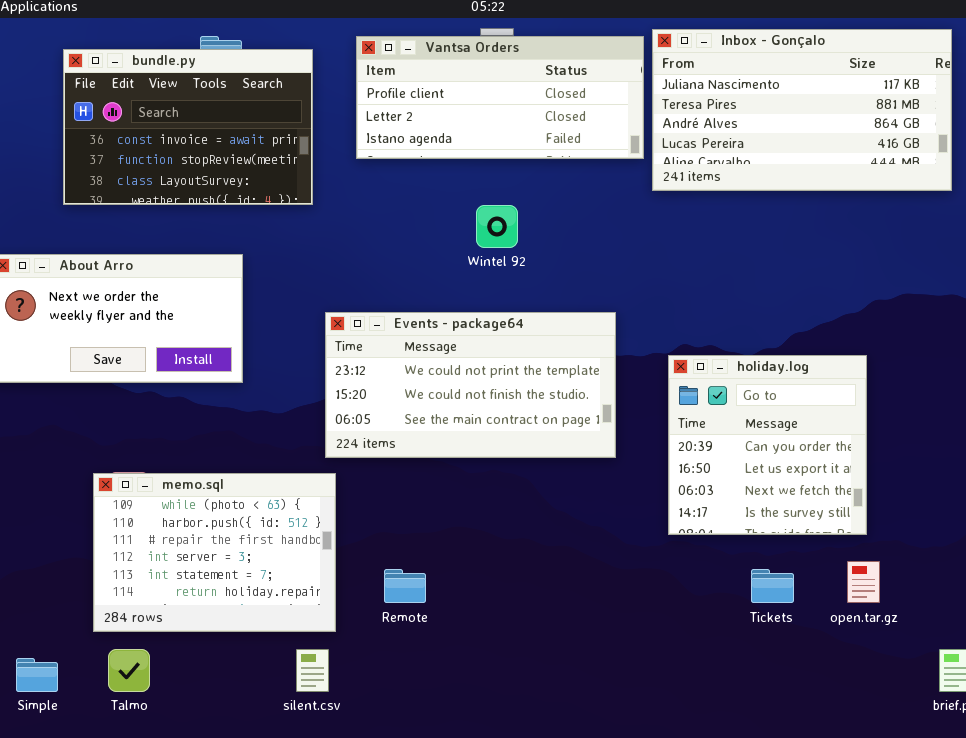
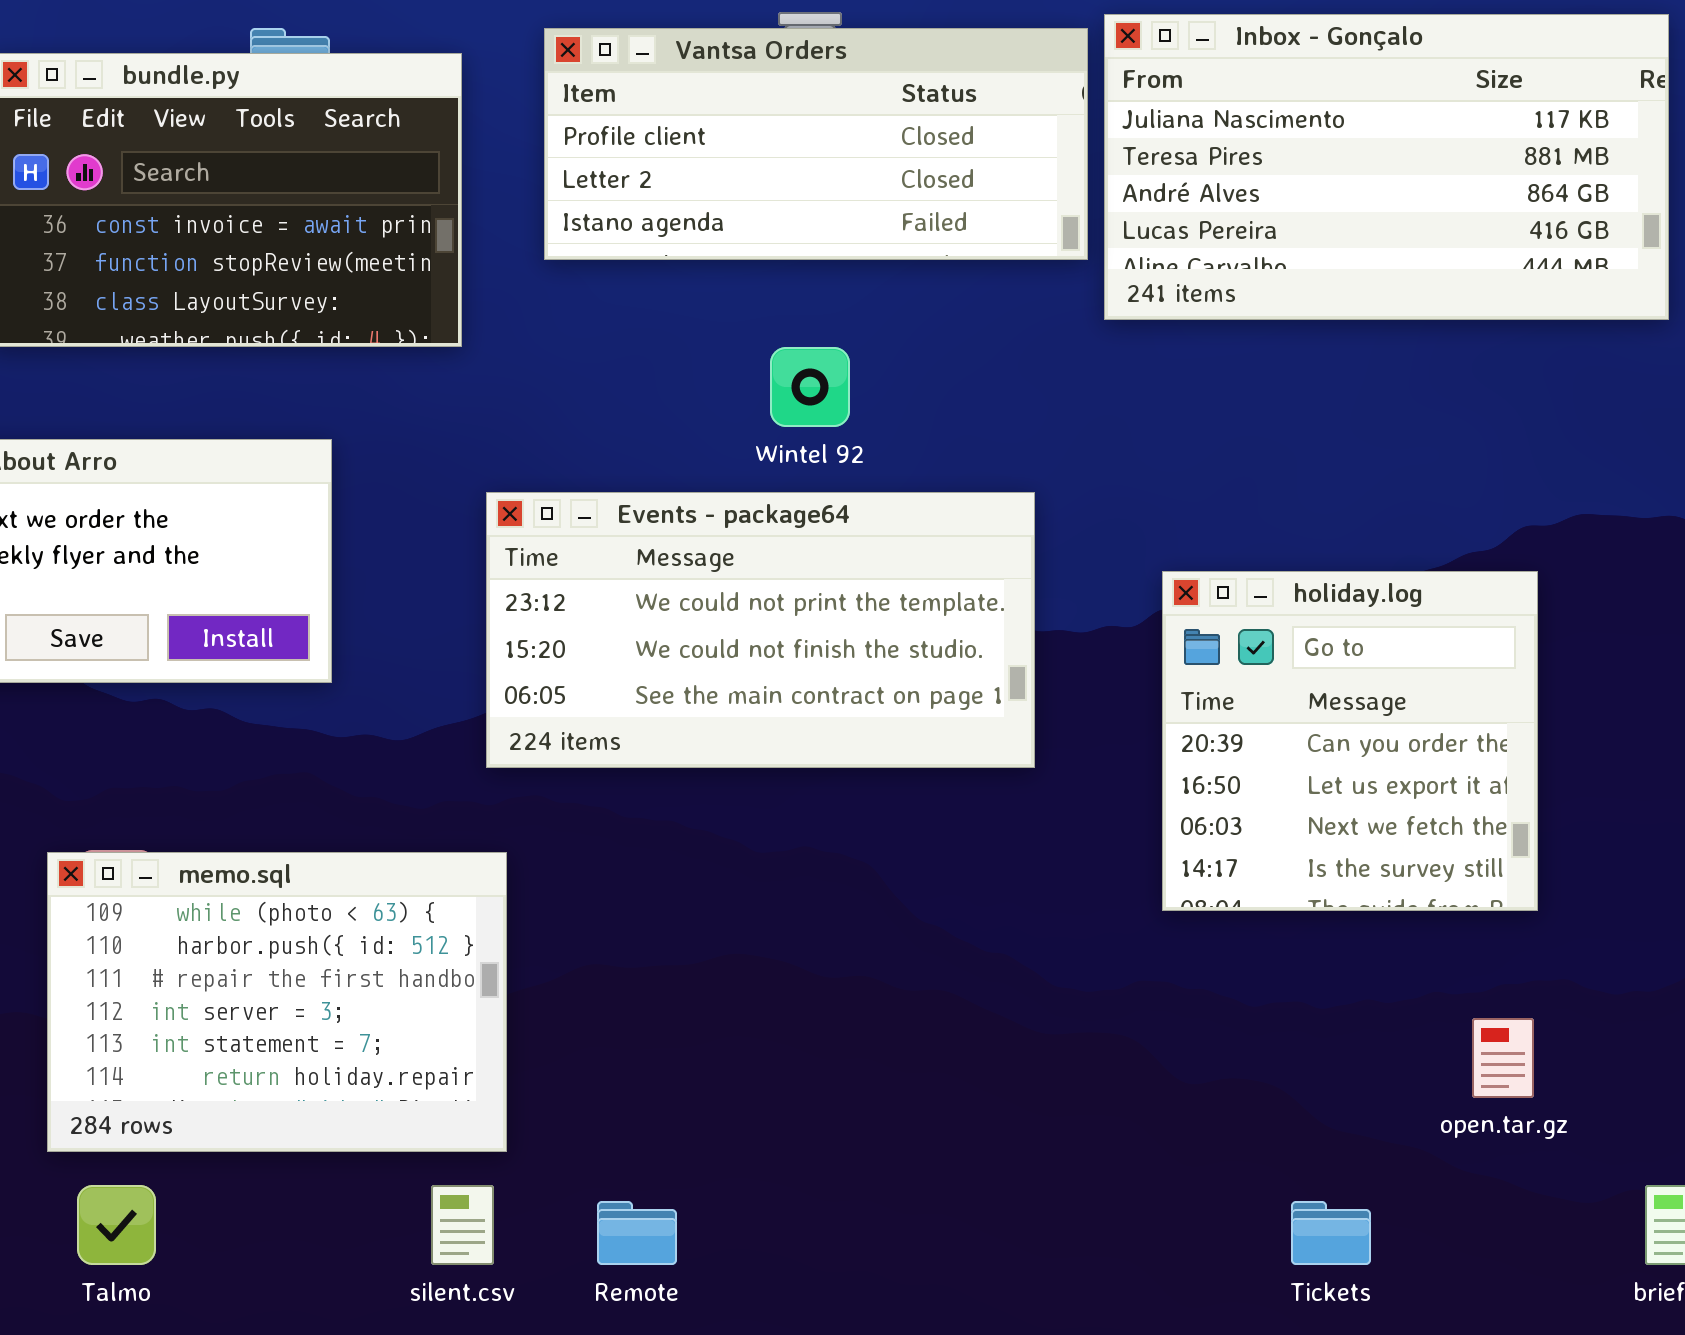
Events - package64: [325,312,616,458] -> [486,492,1035,768], moved
holiday.log: [668,355,867,535] -> [1162,571,1538,911], moved
Remote: [384,569,426,603] -> [597,1201,677,1265], moved
Tickets: [751,569,794,603] -> [1291,1201,1371,1265], moved

